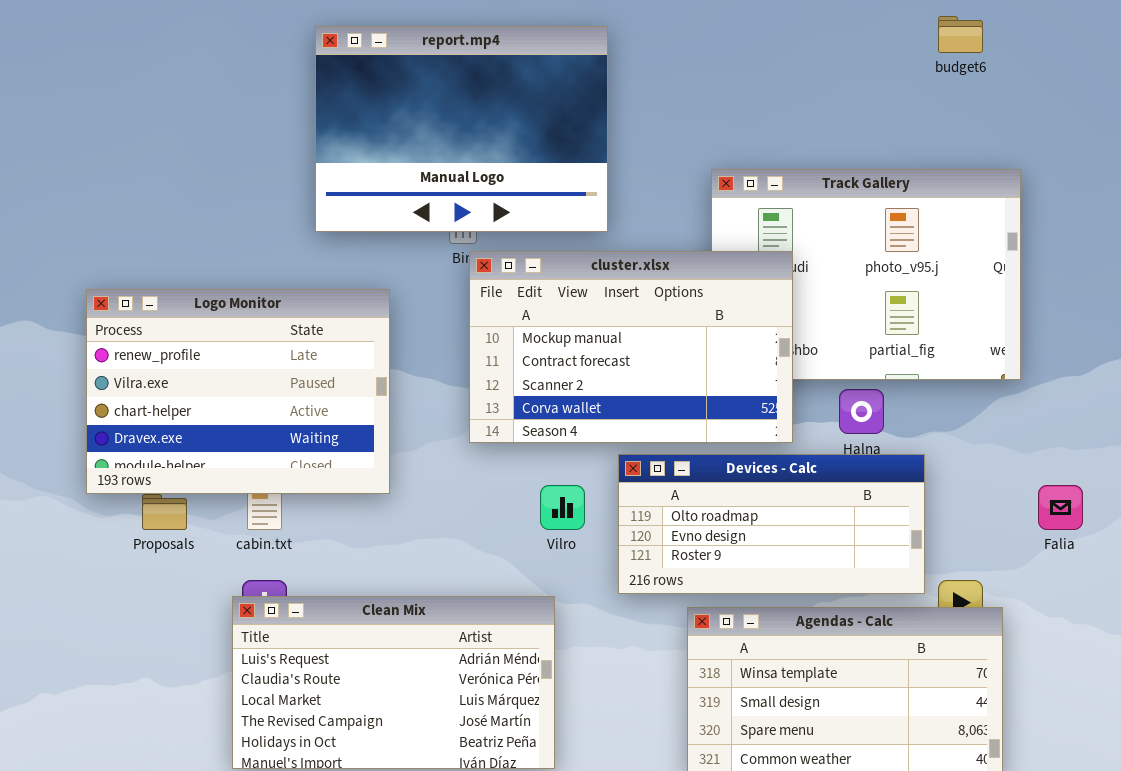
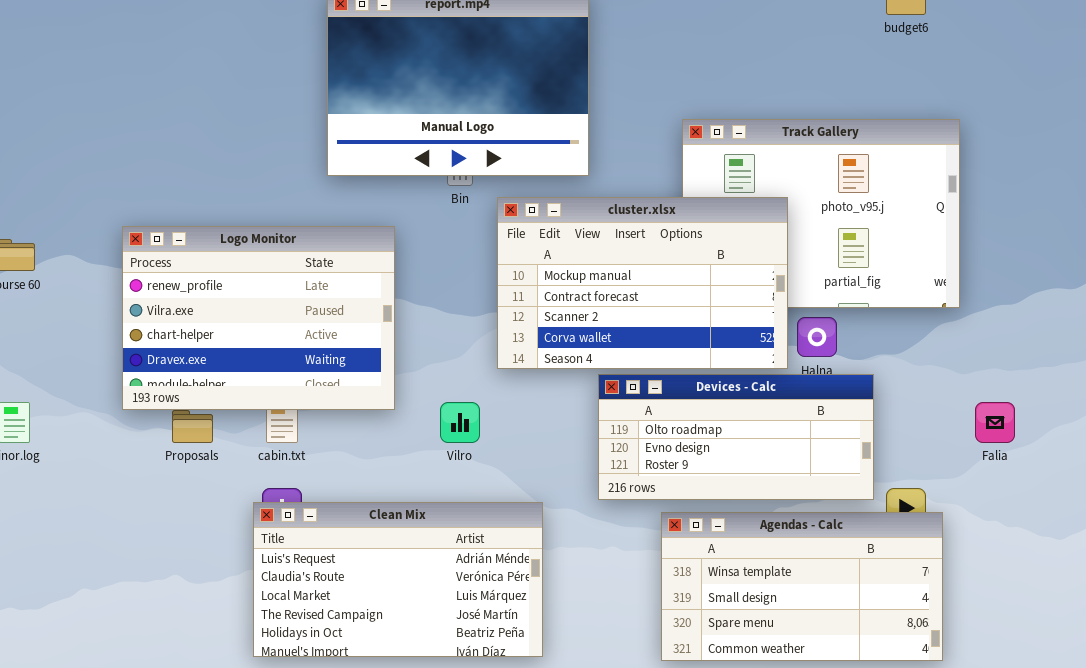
cluster.xlsx: [469,251,793,443] -> [497,197,788,369], moved
Vilro: [540,485,585,530] -> [440,402,480,443], moved

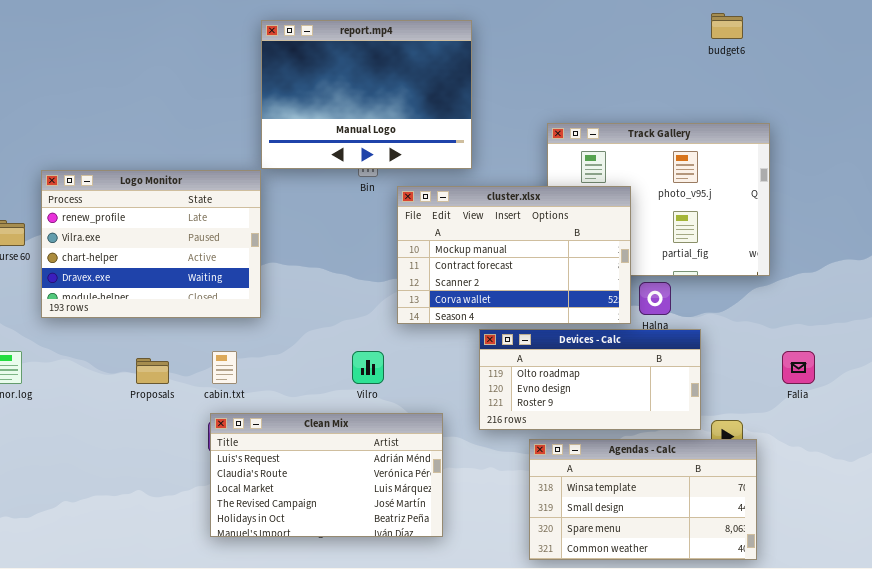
Logo Monitor: [122,226,395,410] -> [41,170,261,318], moved
Clean Mix: [253,502,543,657] -> [210,413,443,537], moved

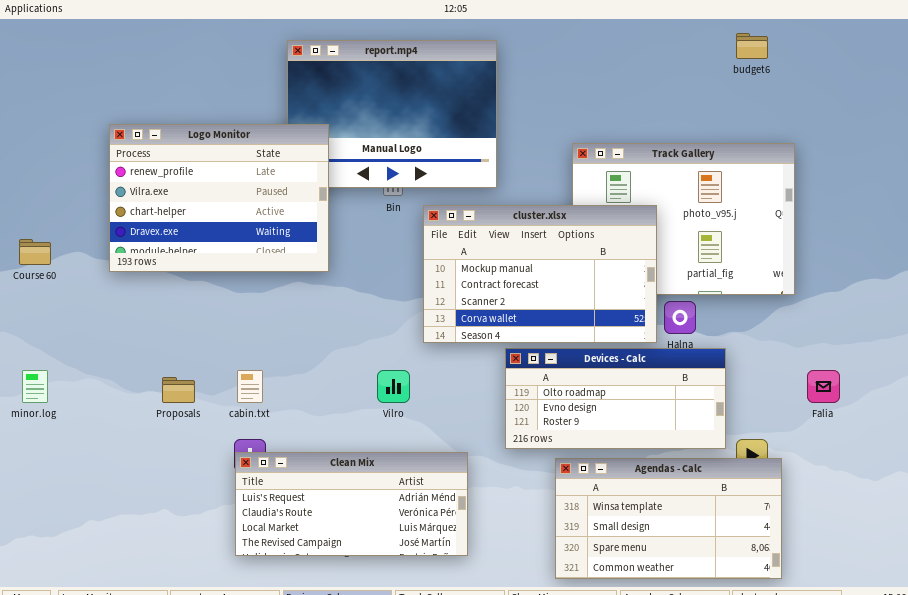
Logo Monitor: [41,170,261,318] -> [109,124,329,272], moved
Clean Mix: [210,413,443,537] -> [235,452,468,556], resized

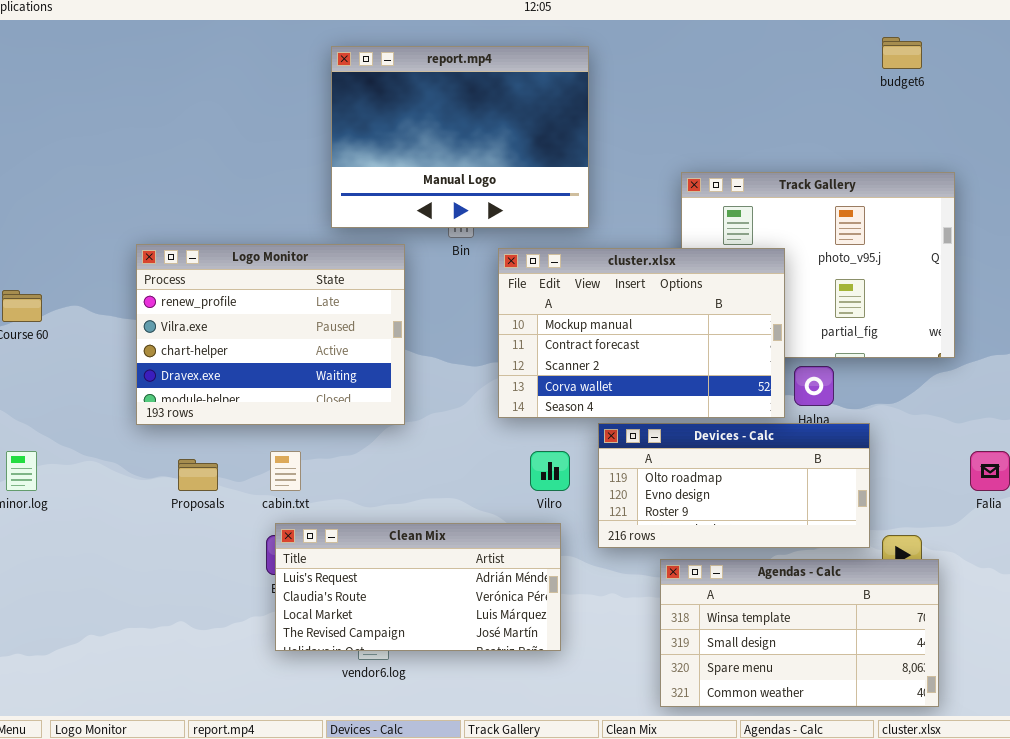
Logo Monitor: [109,124,329,272] -> [136,244,405,425], moved
Vilro: [377,370,410,403] -> [530,451,570,491], moved
Clean Mix: [235,452,468,556] -> [275,523,561,651], moved

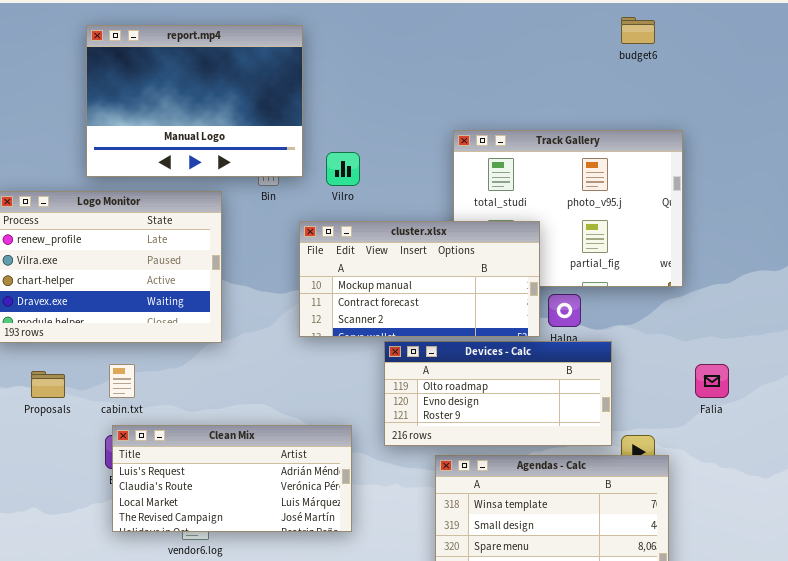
report.mp4: [331,46,589,228] -> [86,25,303,177], moved
cluster.xlsx: [498,248,785,418] -> [299,221,540,337], resized
Vilro: [530,451,570,491] -> [326,152,360,186], moved

